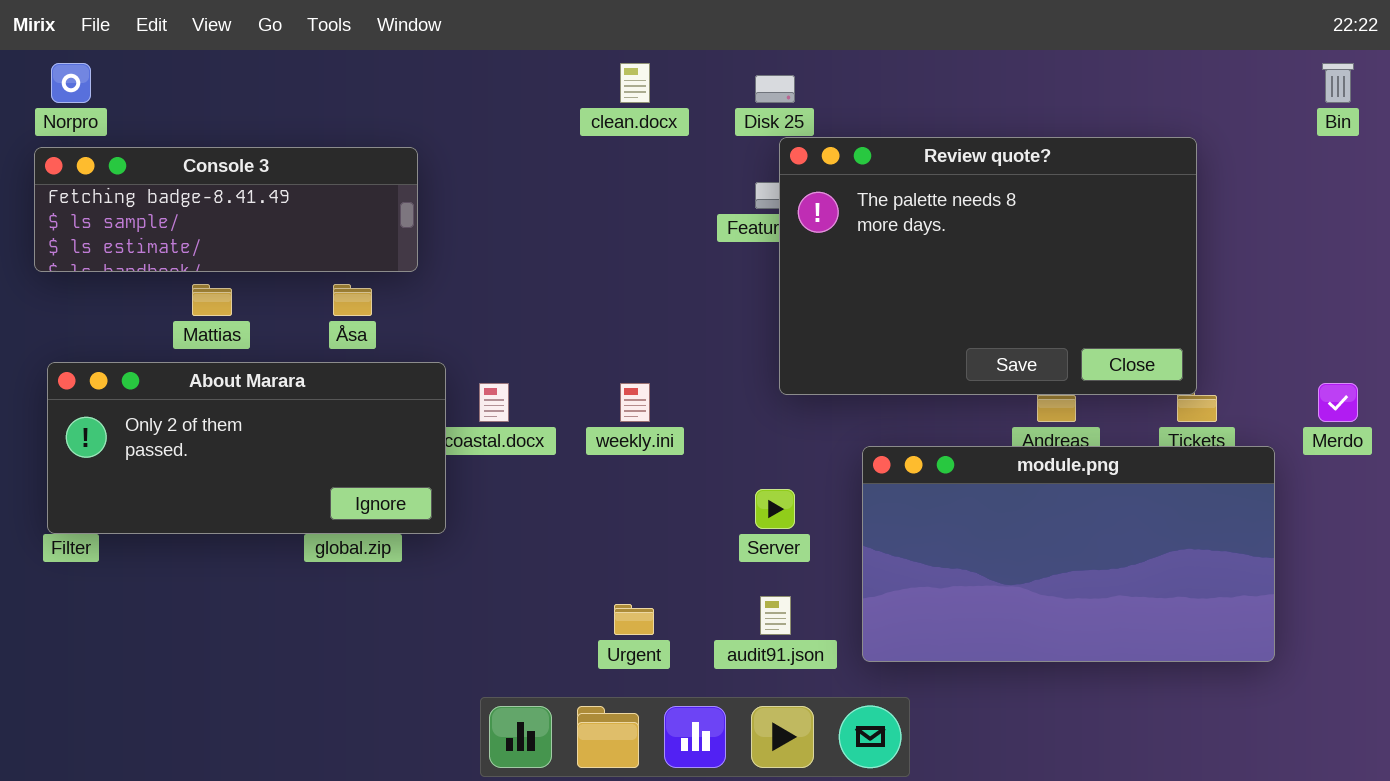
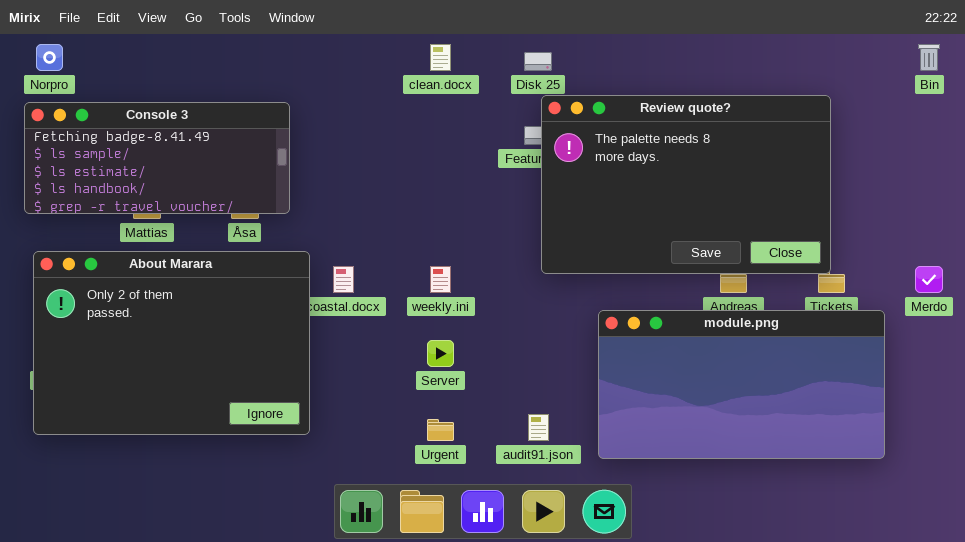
Console 3: [34,147,418,272] -> [24,102,290,214], resized
About Marara: [47,362,446,534] -> [33,251,310,435], resized
Server: [755,489,795,529] -> [427,340,454,367], moved

